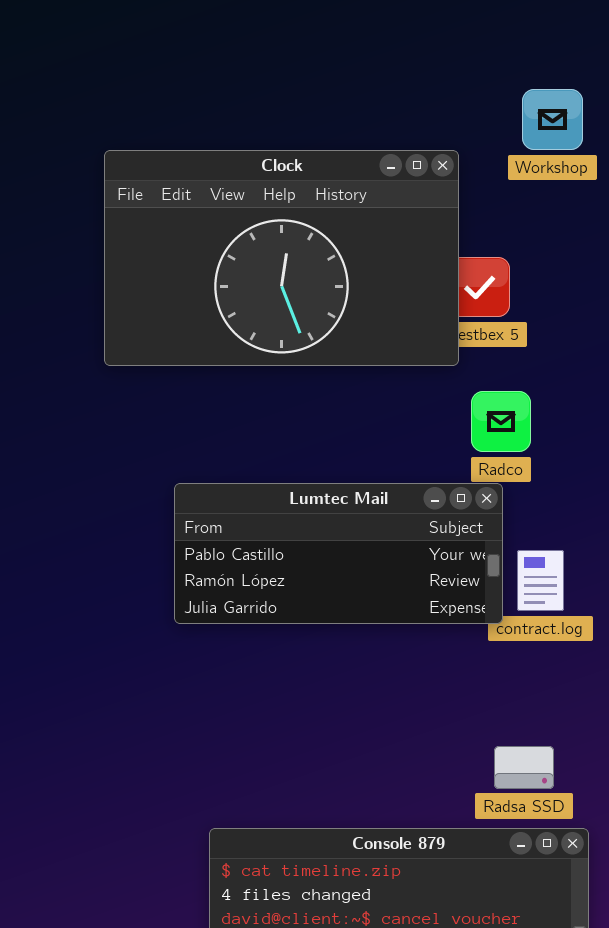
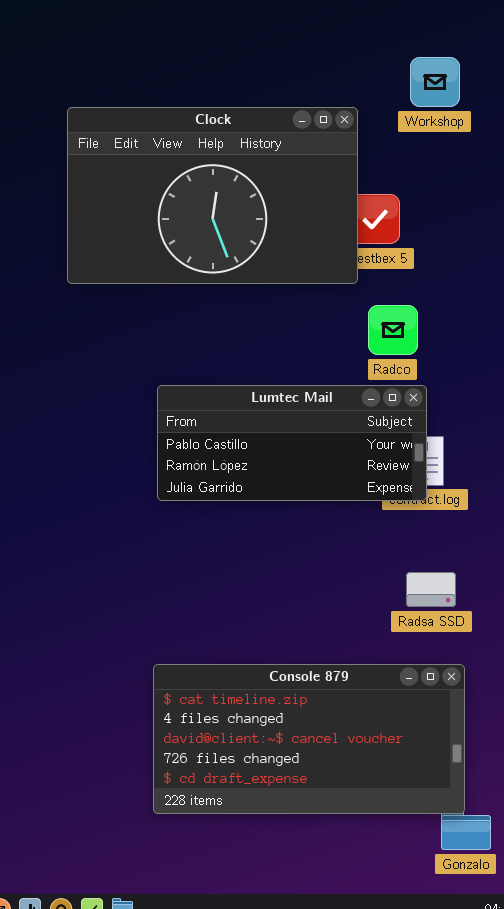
Lumtec Mail: [174,483,503,624] -> [157,385,427,501], moved
Radsa SSD: [494,746,554,789] -> [406,572,456,607], moved

